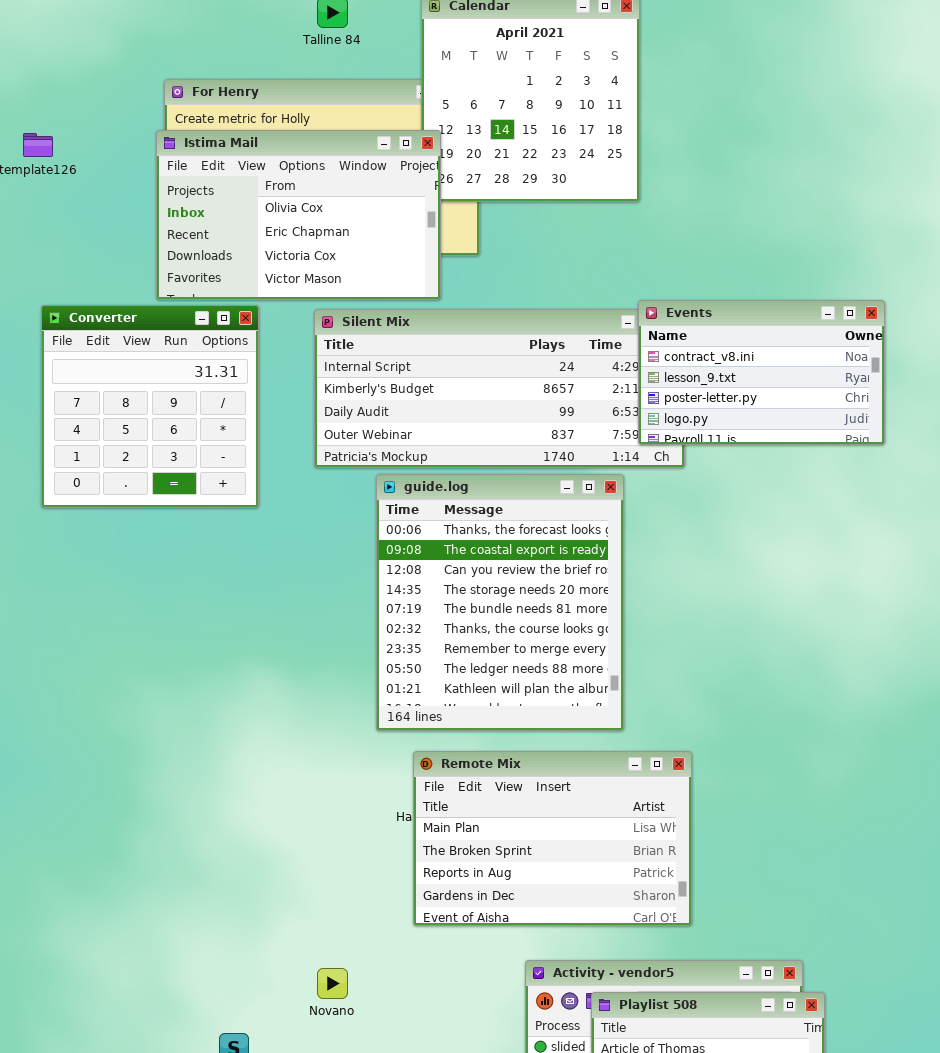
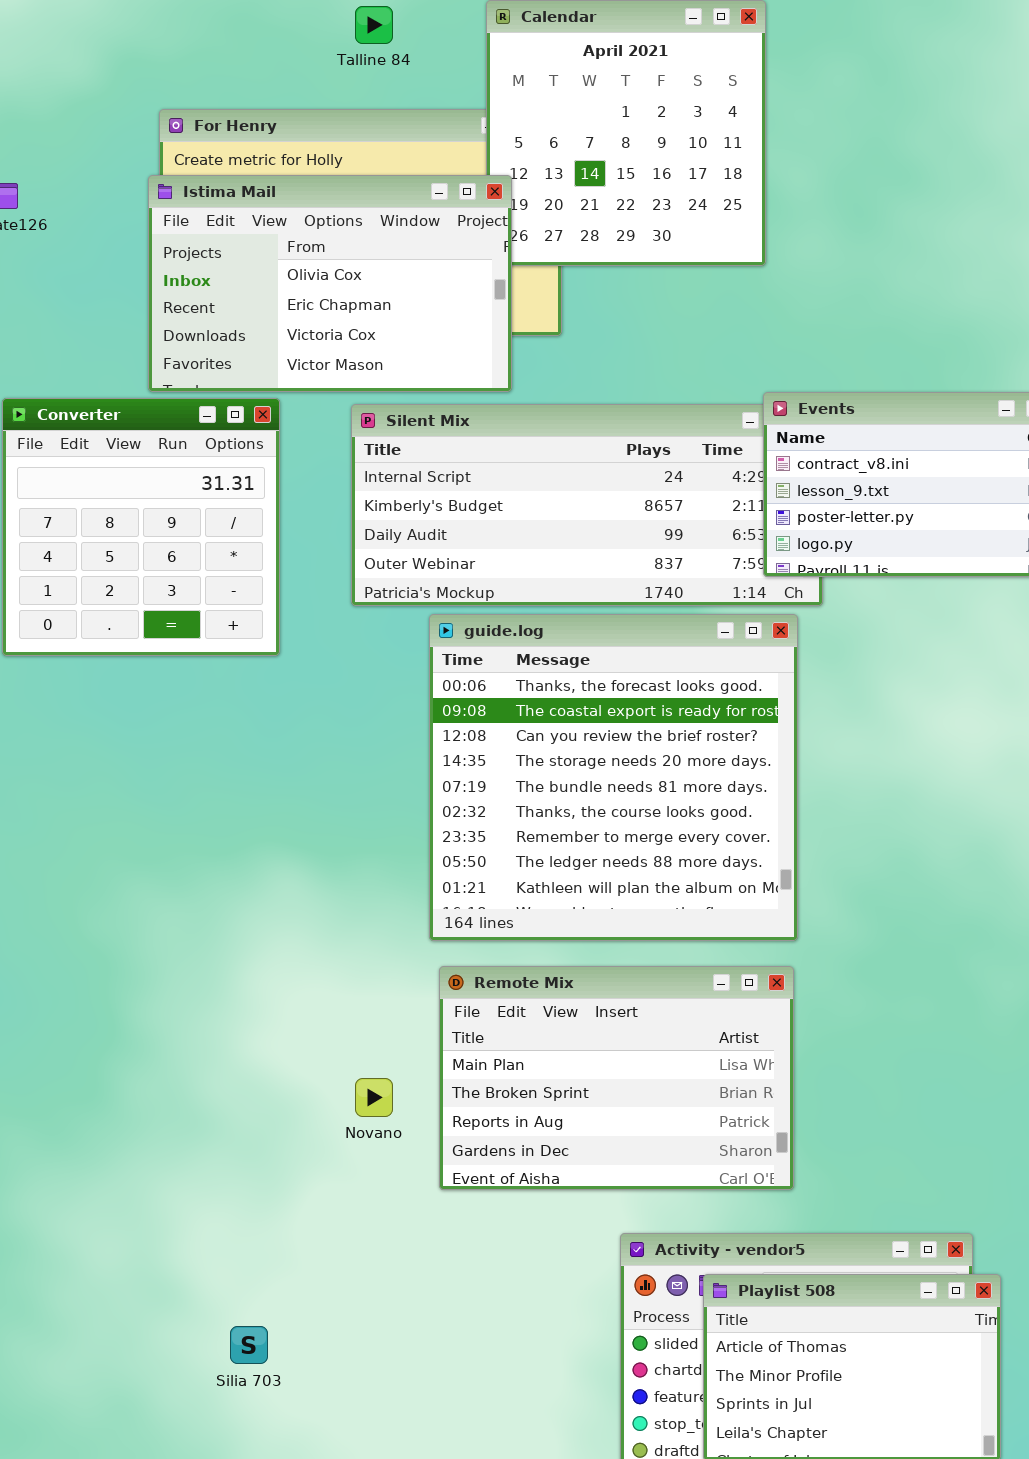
guide.log: [376,474,624,731] -> [429,614,798,941], resized
Remote Mix: [413,751,692,926] -> [439,966,794,1190], moved
Novano: [317,968,348,999] -> [355,1078,393,1117], moved

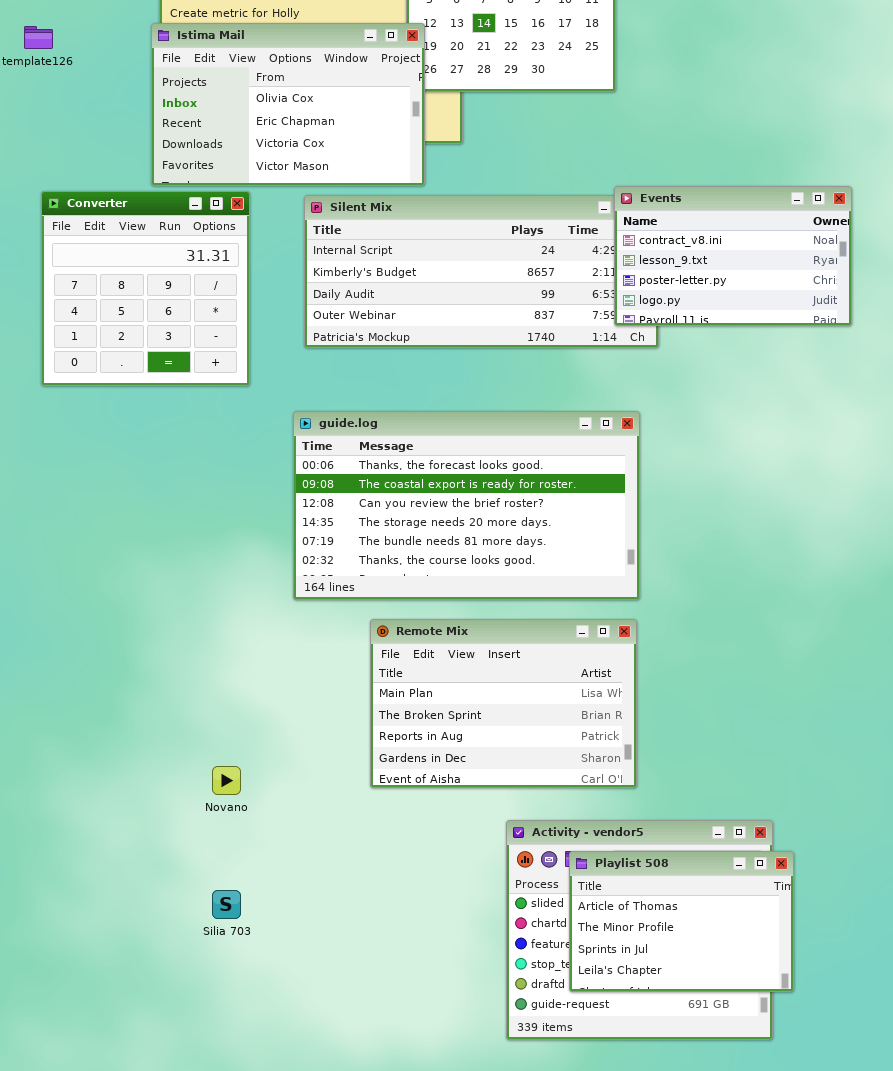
guide.log: [429,614,798,941] -> [293,411,640,600], resized
Novano: [355,1078,393,1117] -> [212,766,241,795], moved

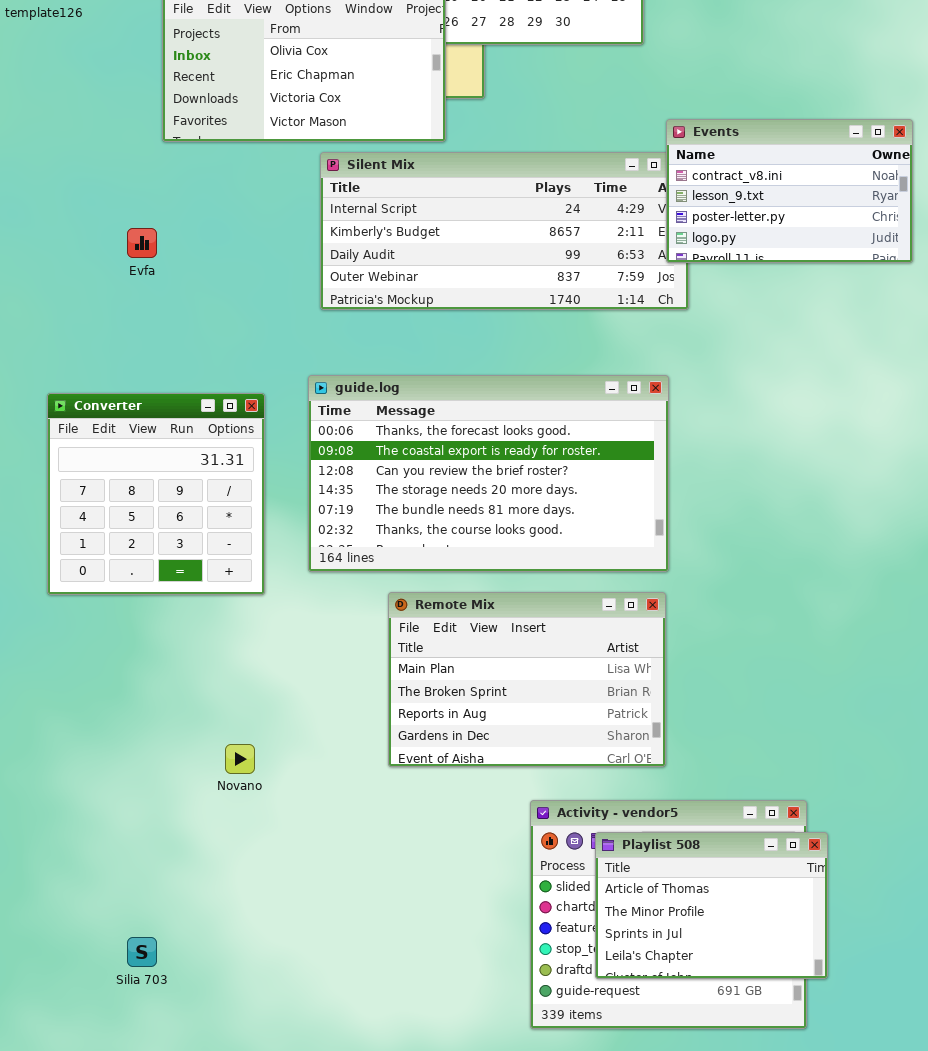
Events: [614,186,852,326] -> [666,119,913,263], moved
Converter: [41,191,250,386] -> [47,393,265,595], moved
Silia 703: [212,890,241,919] -> [127,937,157,967], moved

